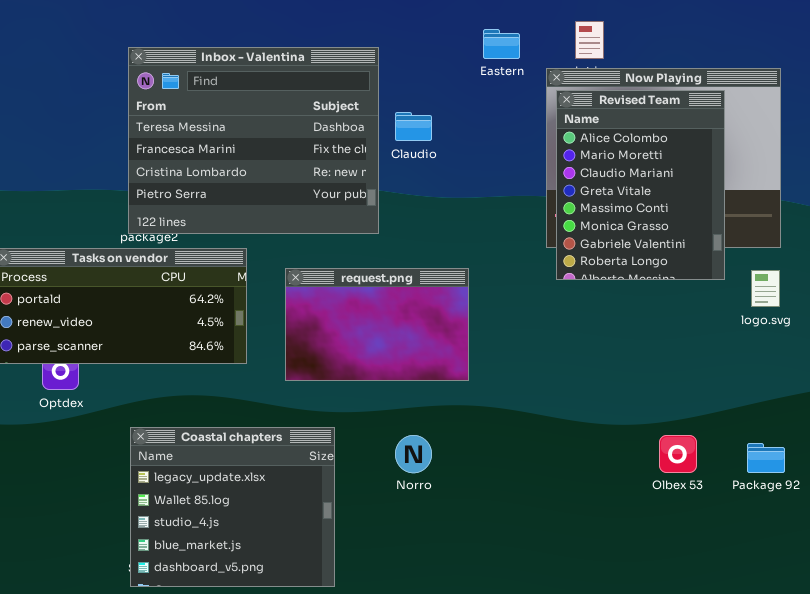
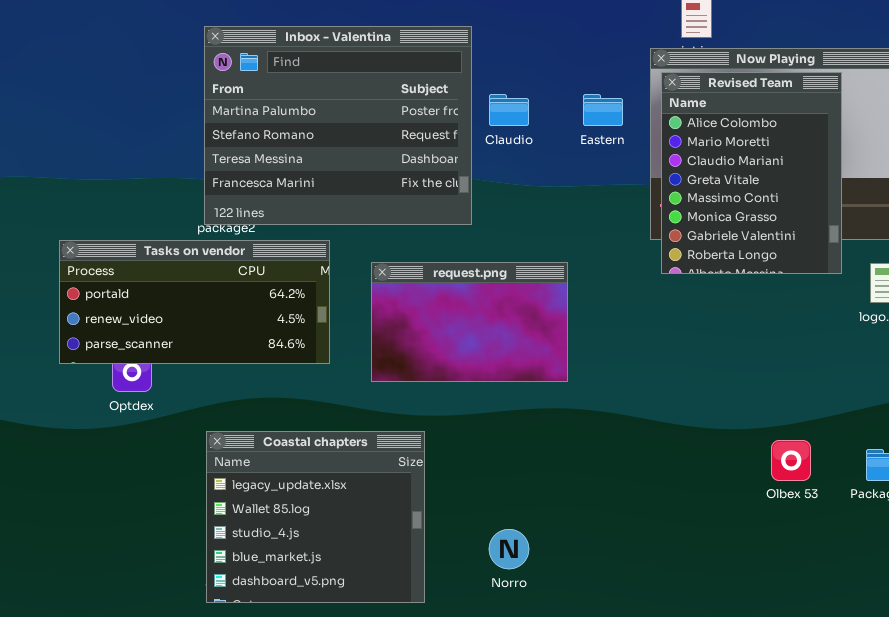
Eastern: [483,29,520,59] -> [583,94,623,126], moved
Inbox - Valentina: [128,47,379,234] -> [204,26,472,225], scrolled up 2 rows
Norro: [395,435,432,473] -> [489,529,529,569], moved

